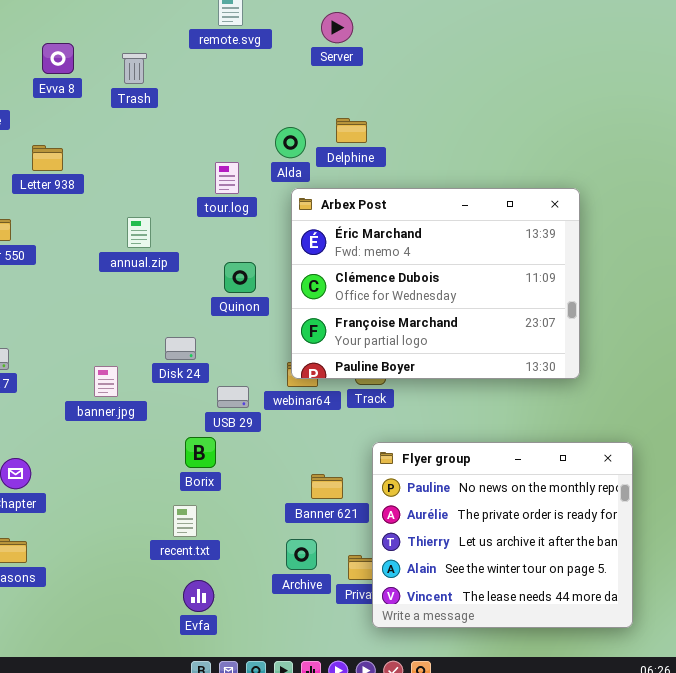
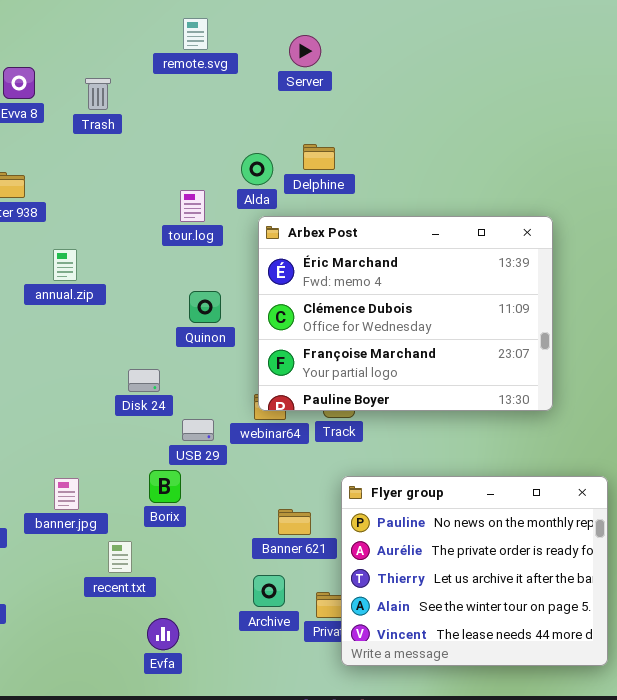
annual.zip: [127,217,151,248] -> [53,249,77,281], moved
banner.jpg: [94,366,118,397] -> [54,478,79,510], moved
recent.txt: [173,505,197,537] -> [108,541,132,573], moved

